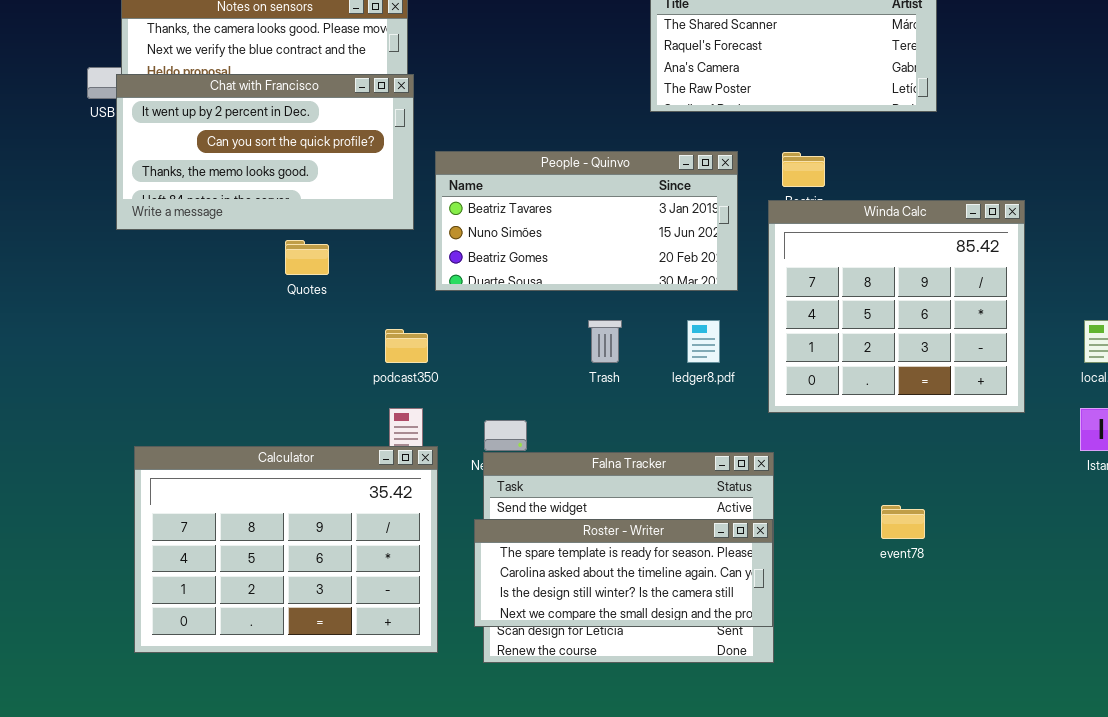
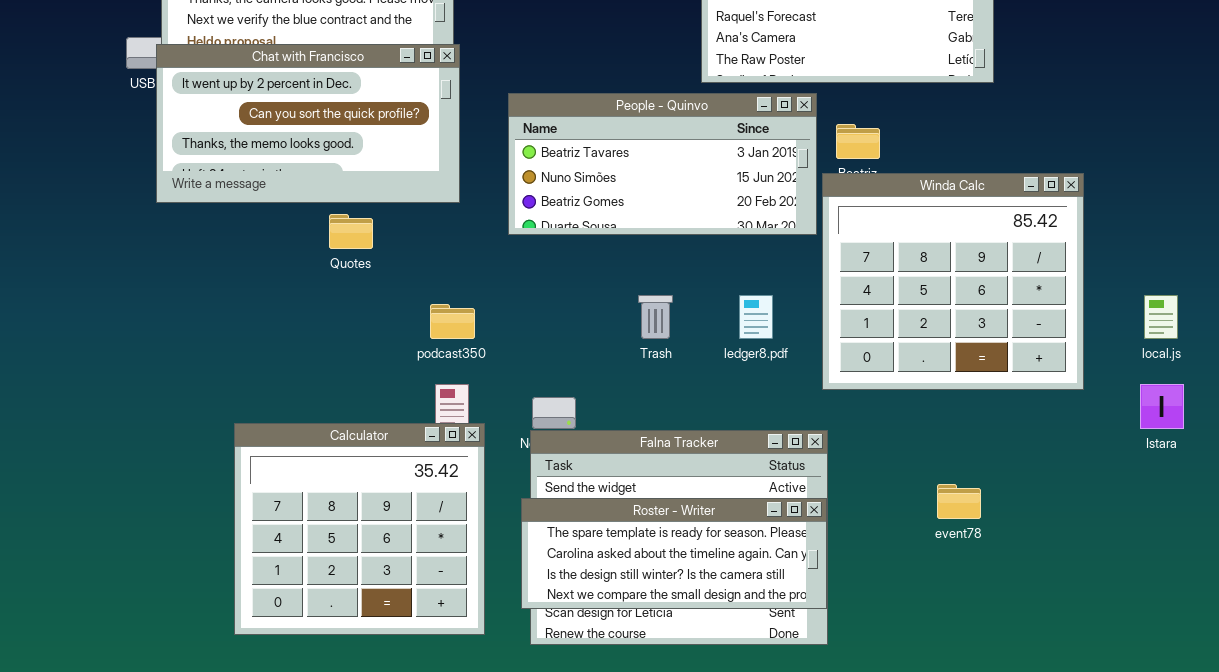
People - Quinvo: [435,151,738,291] -> [508,93,817,235], moved
Calculator: [134,446,438,653] -> [234,423,485,635], resized

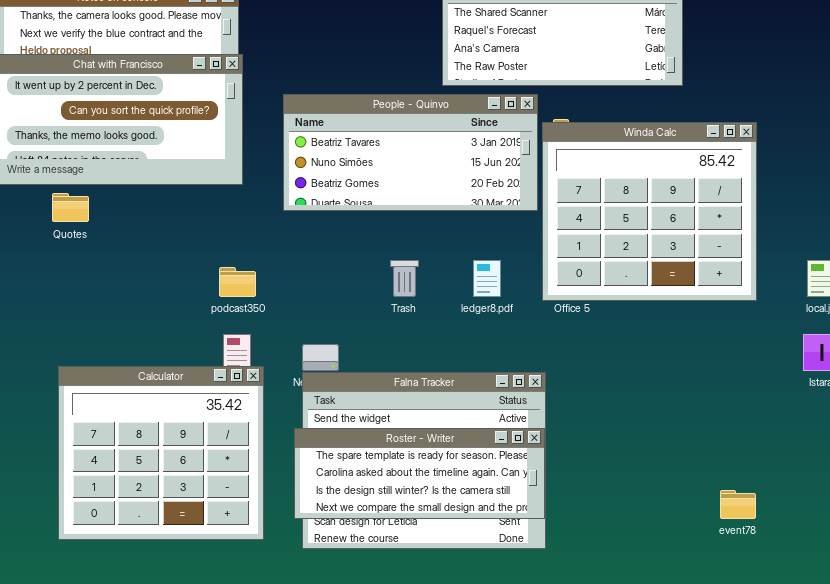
Winda Calc: [822,173,1084,390] -> [542,122,757,301], moved
Quotes: [329,214,373,249] -> [52,193,89,222], moved
event78: [937,484,981,519] -> [720,490,756,519], moved

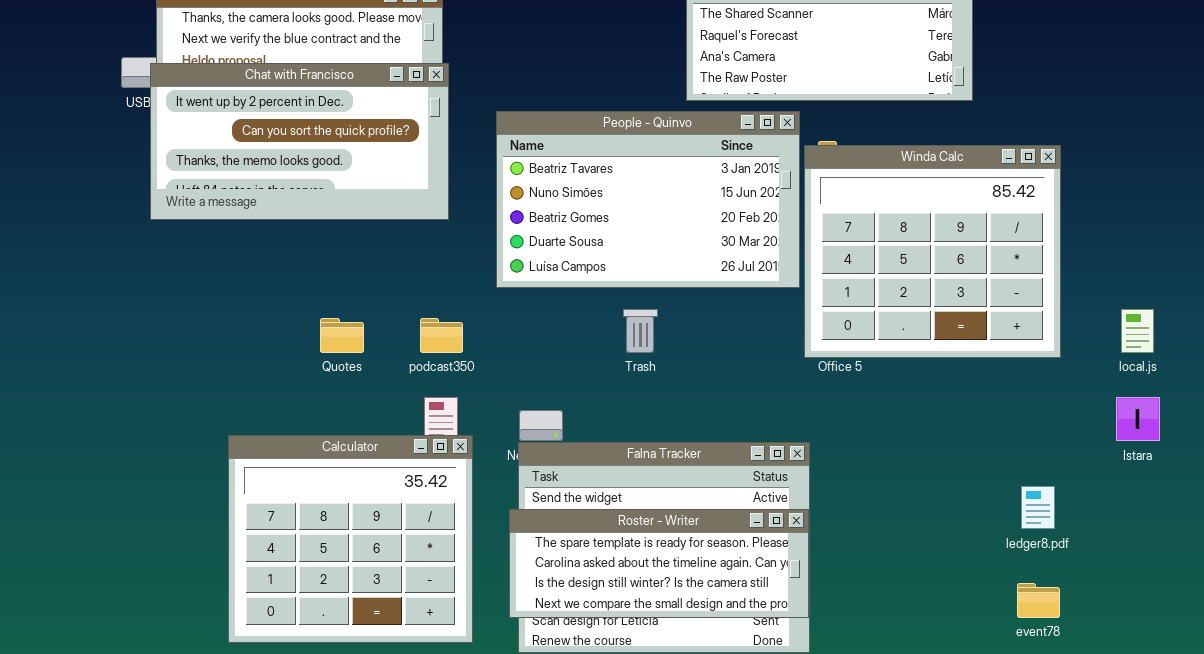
People - Quinvo: [283,94,538,211] -> [496,111,800,288], resized
Quotes: [52,193,89,222] -> [320,318,364,353], moved
ledger8.pdf: [473,260,501,297] -> [1021,486,1055,529], moved

